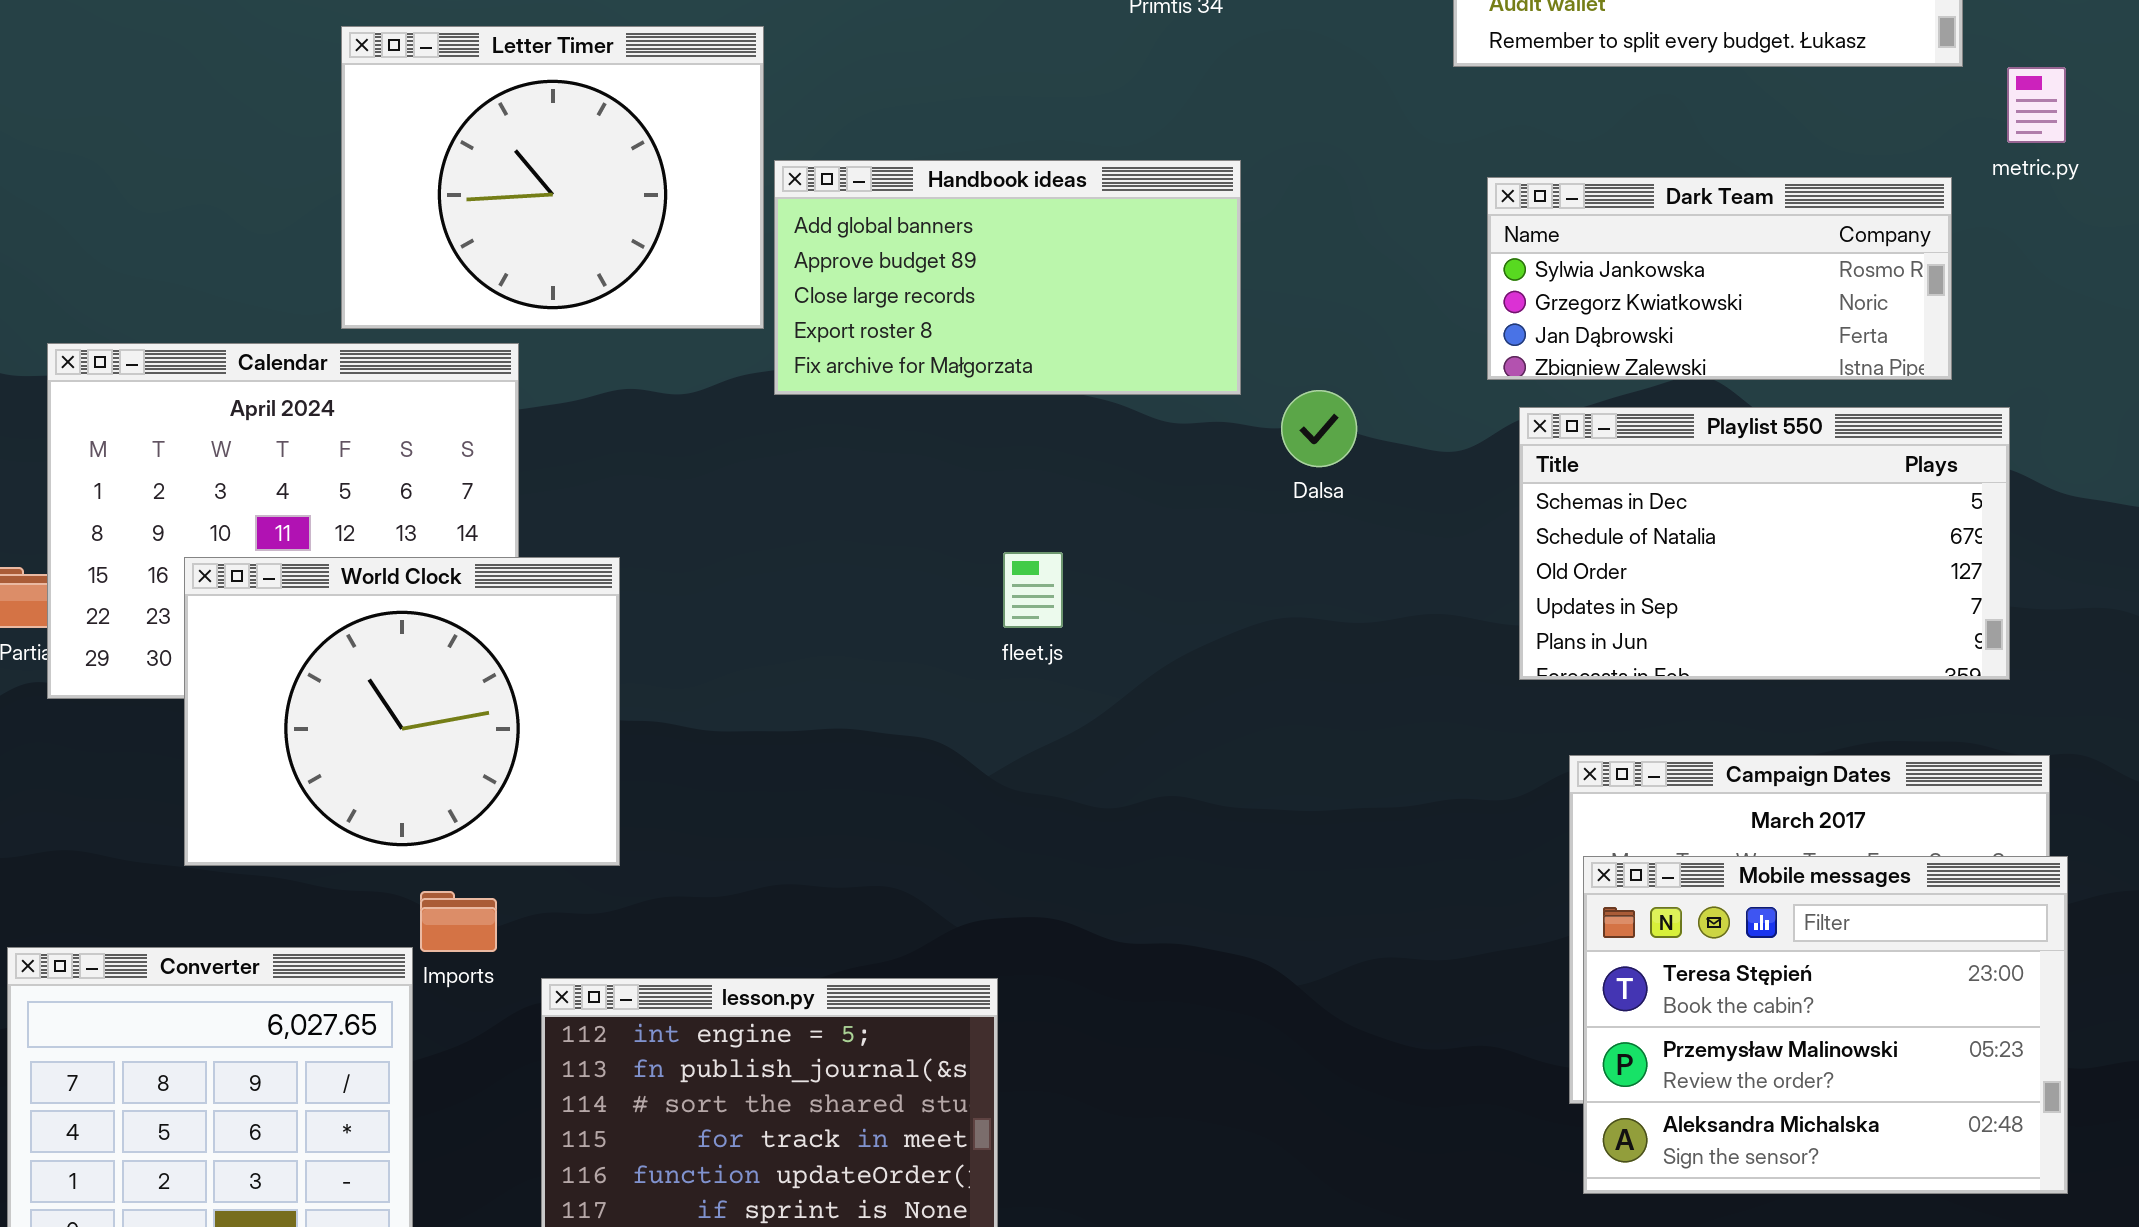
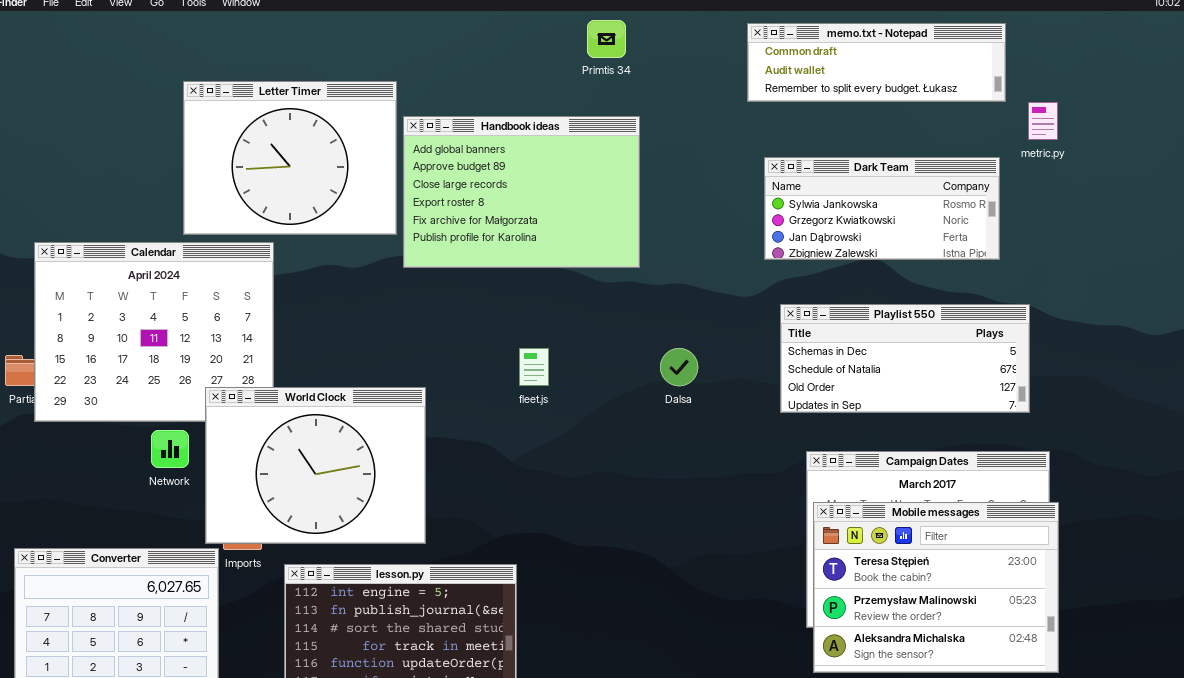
Handbook ideas: [774,160,1241,395] -> [403,116,640,268], resized
Dalsa: [1281,390,1357,467] -> [660,348,698,386], moved
Playlist 550: [1519,407,2010,680] -> [780,304,1030,413], resized
World Clock: [184,557,620,866] -> [205,387,426,544], moved

